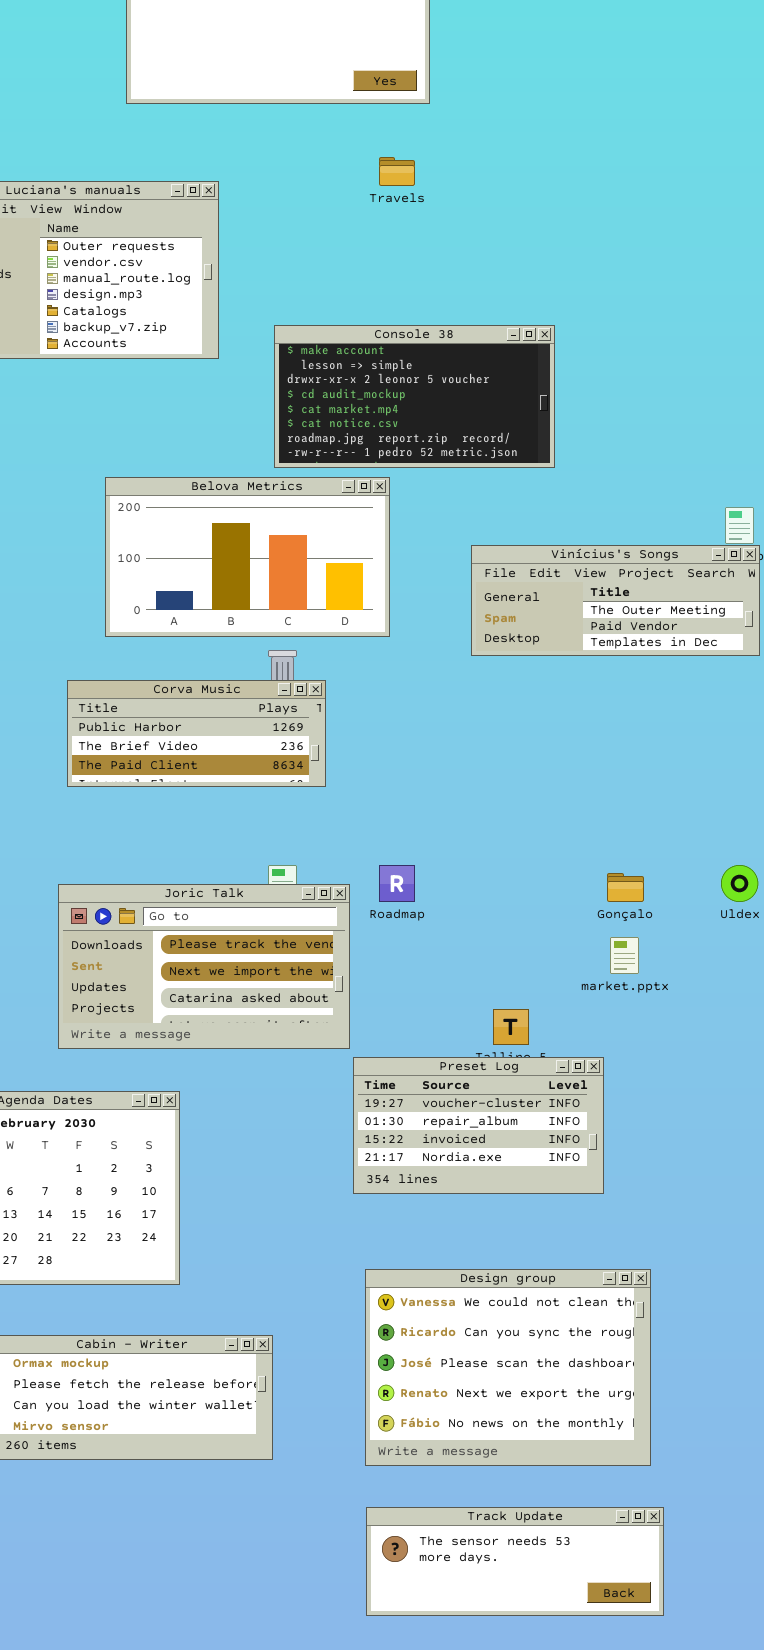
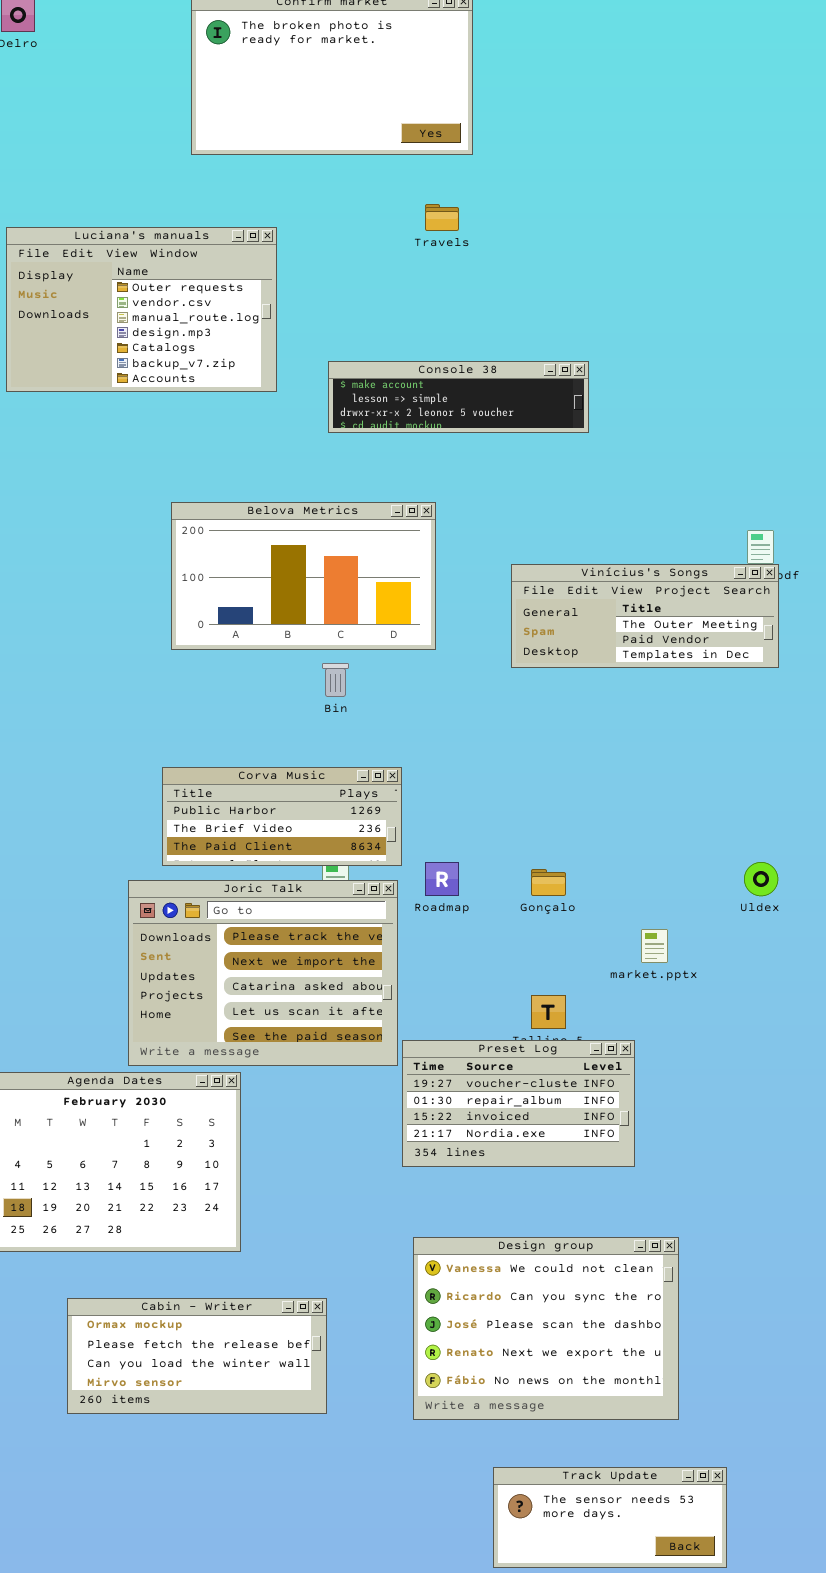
Console 38: [274,325,555,468] -> [328,361,589,433], resized
Corva Music: [67,680,326,787] -> [162,767,402,866], moved
Gonçalo: [607,873,644,902] -> [531,869,566,896], moved
Joric Talk: [58,884,350,1049] -> [128,880,398,1066], resized
Track Update: [366,1507,664,1616] -> [493,1467,727,1568], moved, resized

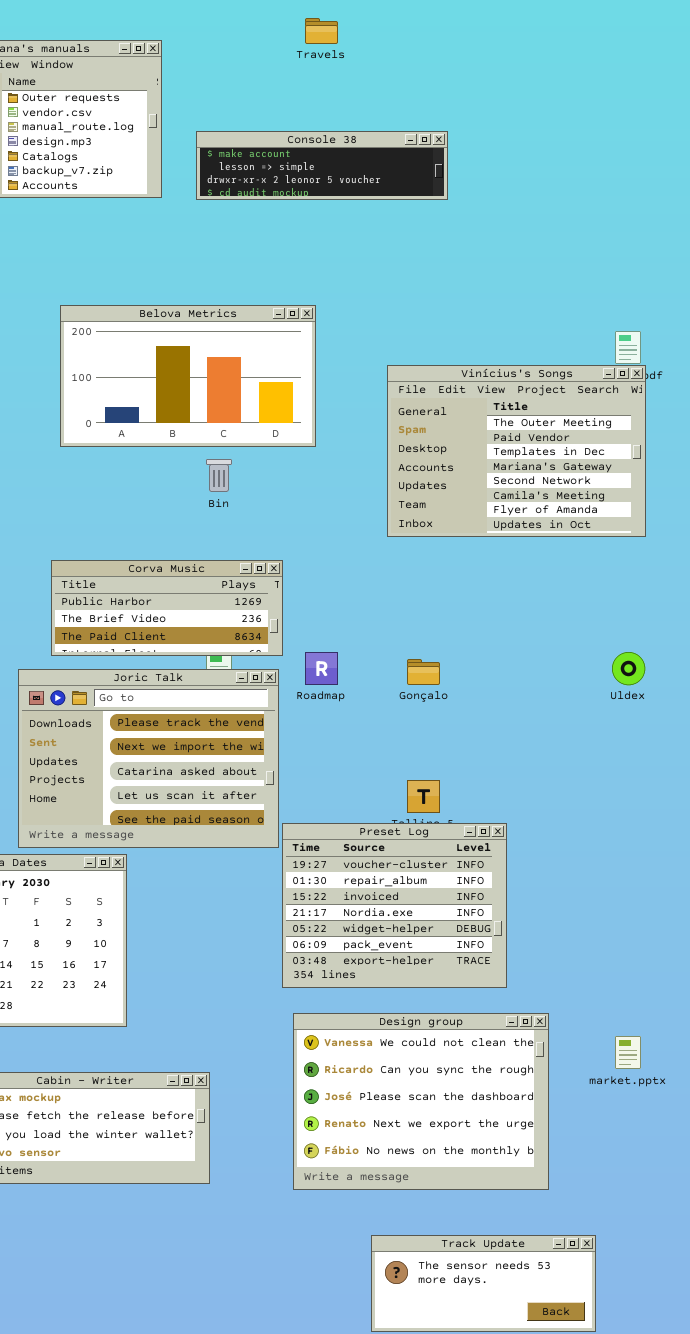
Console 38: [328,361,589,433] -> [196,131,448,200], moved
Vinícius's Songs: [511,564,779,668] -> [387,365,646,537], resized
market.pptx: [641,929,668,963] -> [615,1036,641,1069], moved
Preset Log: [402,1040,635,1167] -> [282,823,507,988], resized

